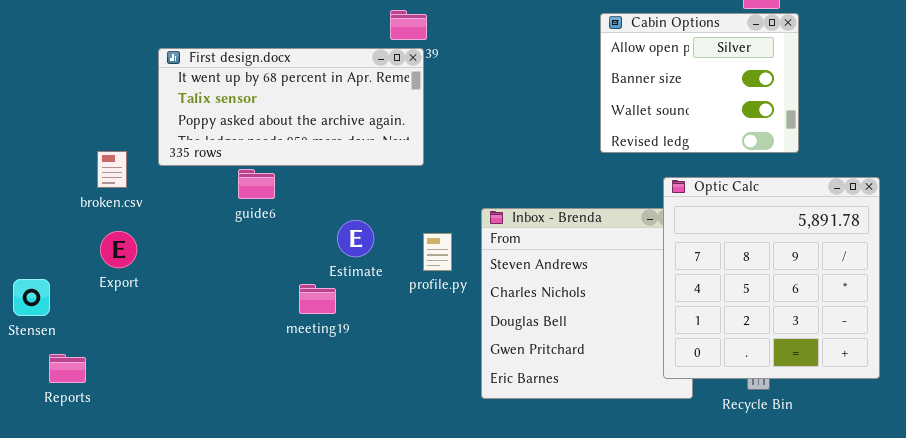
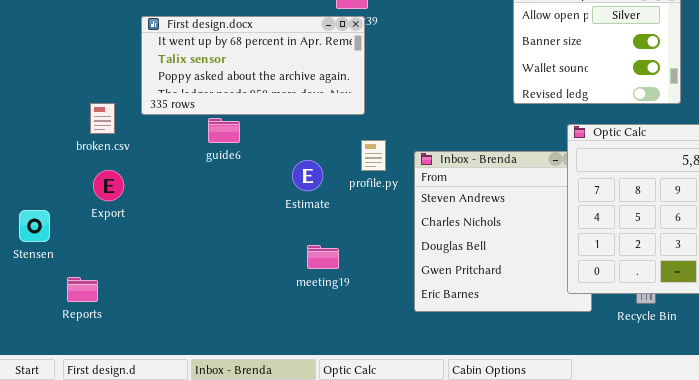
profile.py: [423,233,452,271] -> [361,140,386,171], moved
meeting19: [299,284,336,314] -> [307,245,339,269], moved
Reports: [49,354,86,383] -> [67,277,98,302], moved

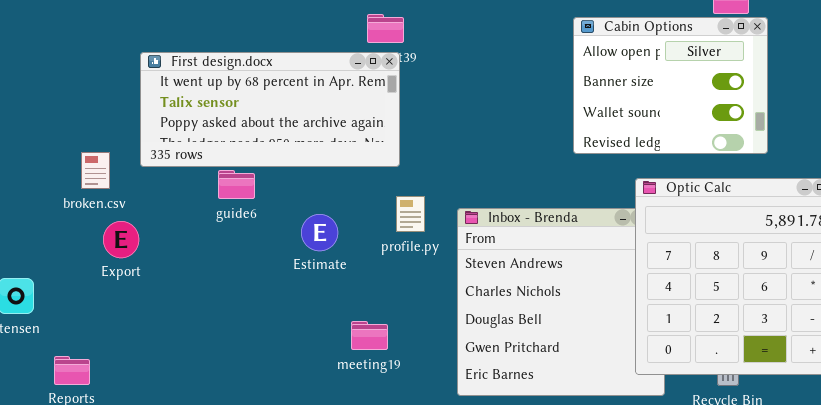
Estimate: [292,160,323,191] -> [301,214,338,251], moved
Export: [93,170,124,201] -> [103,221,139,258], moved
meeting19: [307,245,339,269] -> [351,321,388,350], moved

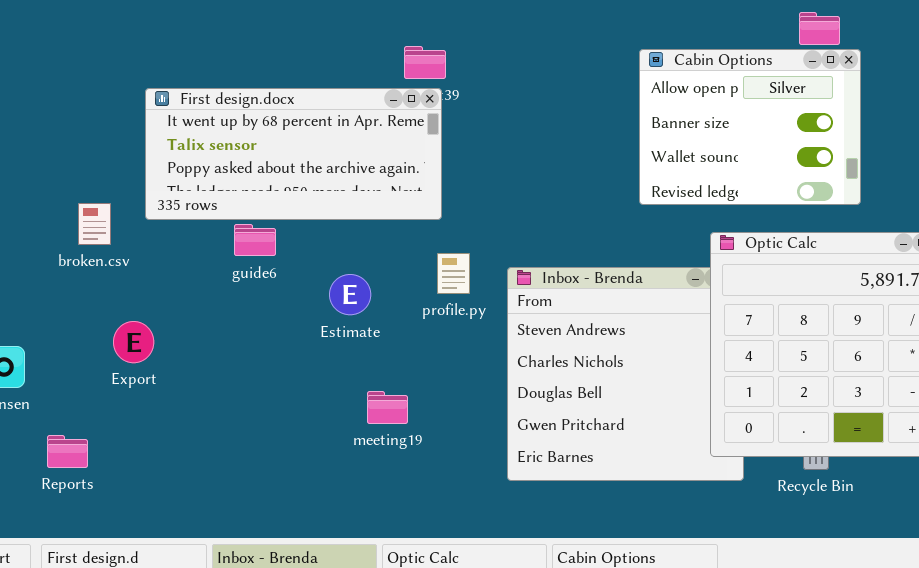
Export: [103,221,139,258] -> [113,321,154,363], moved
meeting19: [351,321,388,350] -> [367,391,408,424], moved

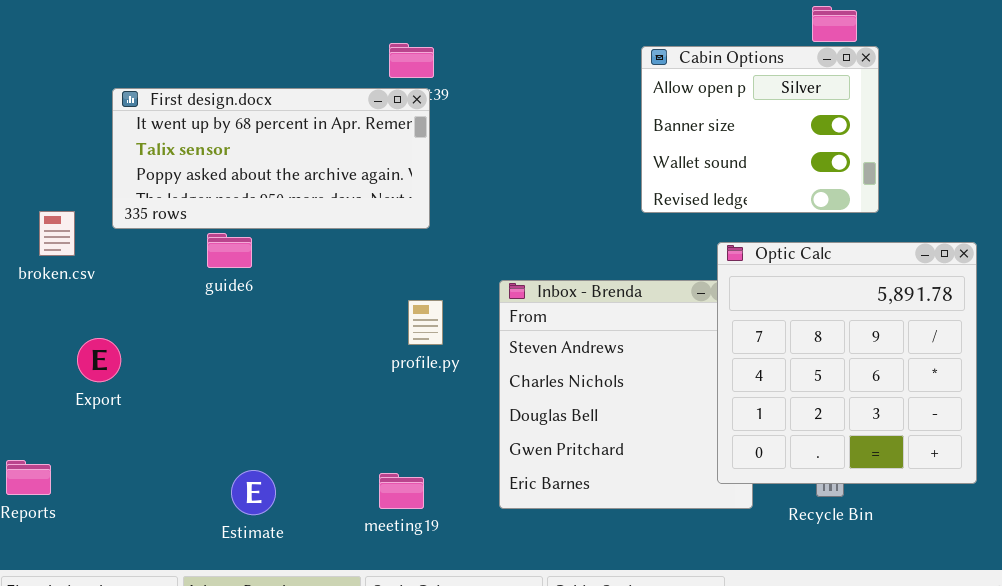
profile.py: [437,253,470,294] -> [408,300,443,345], moved
Estimate: [329,274,371,315] -> [231,470,276,515], moved
meeting19: [367,391,408,424] -> [379,473,424,509], moved

